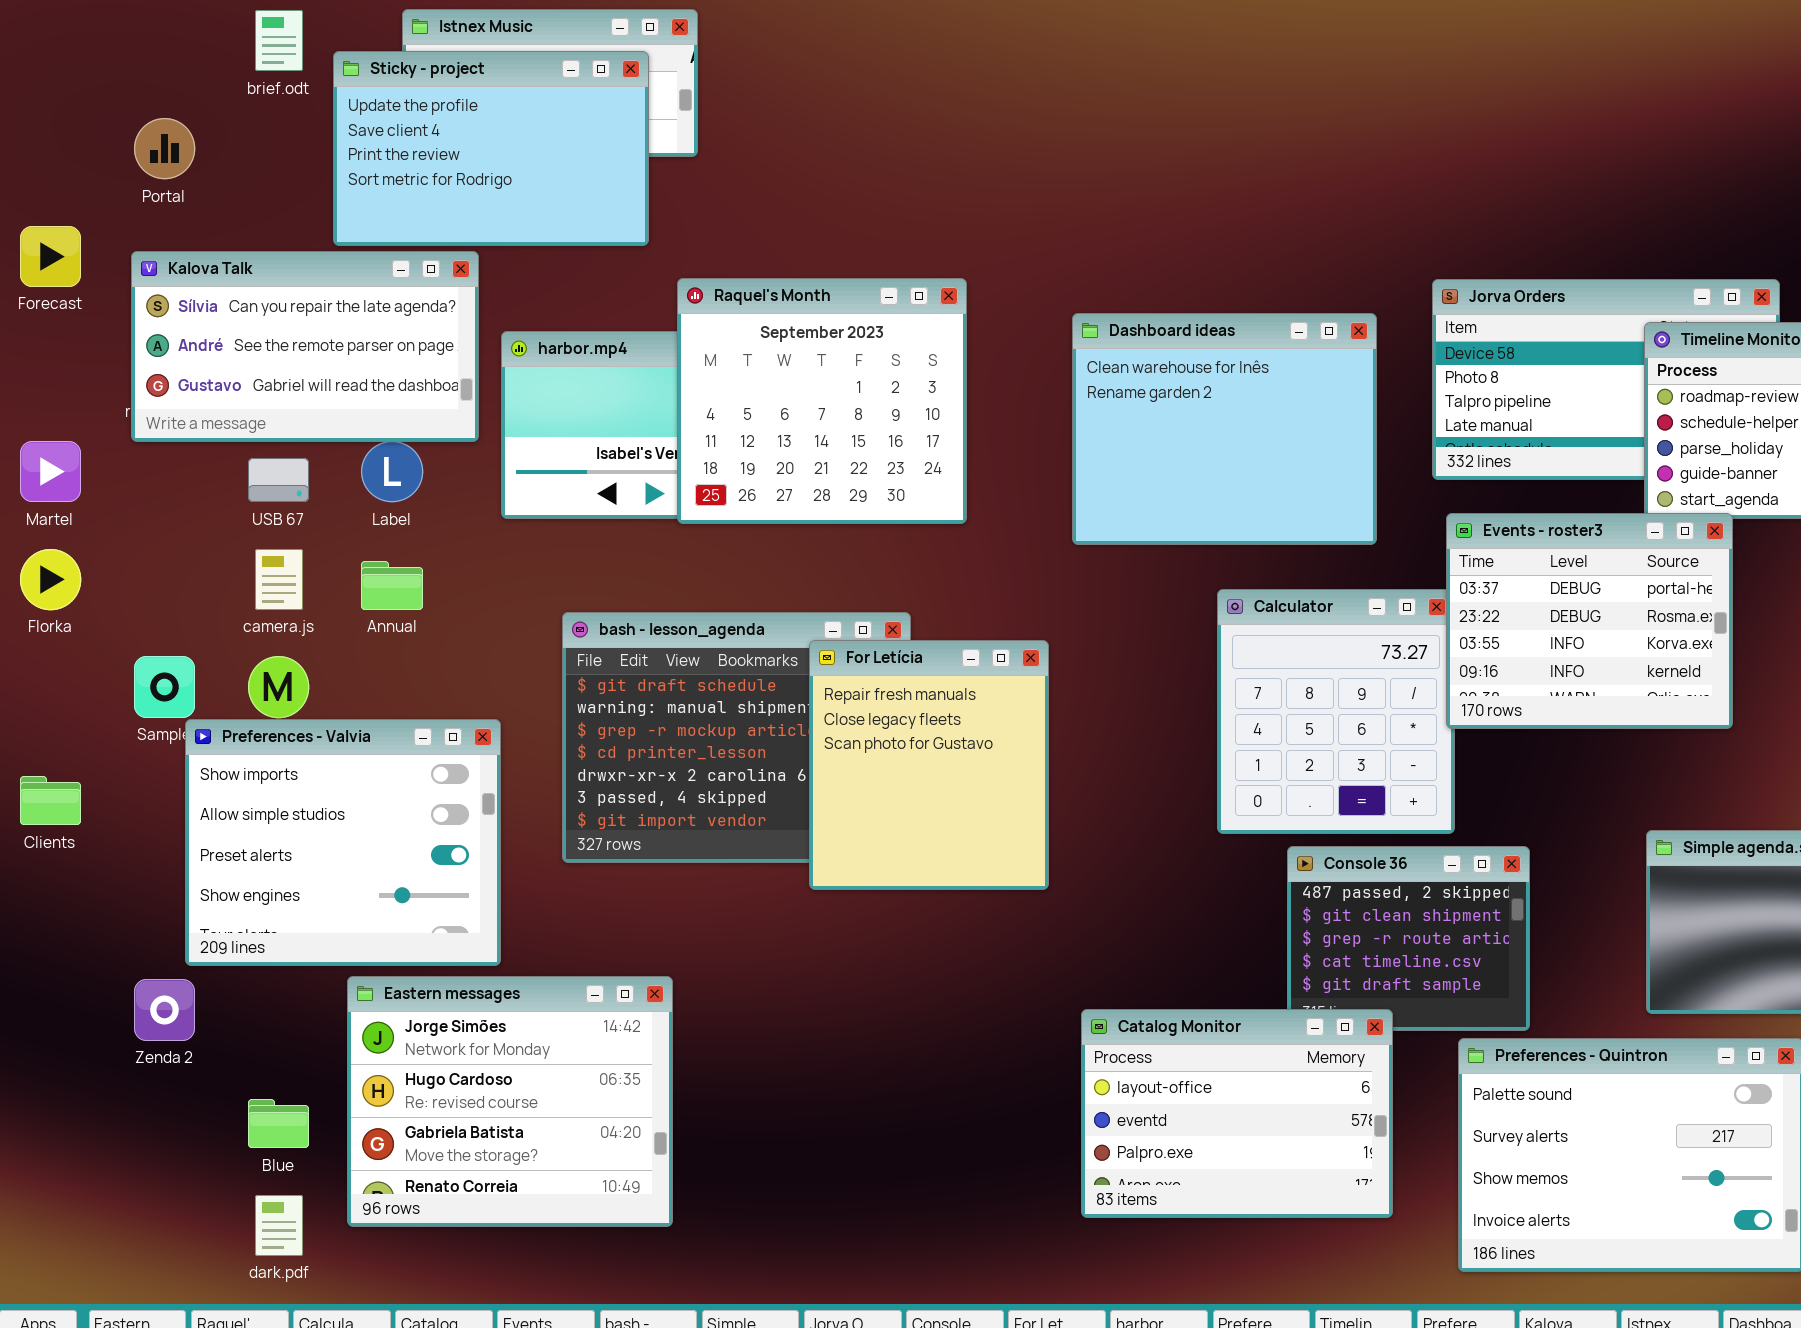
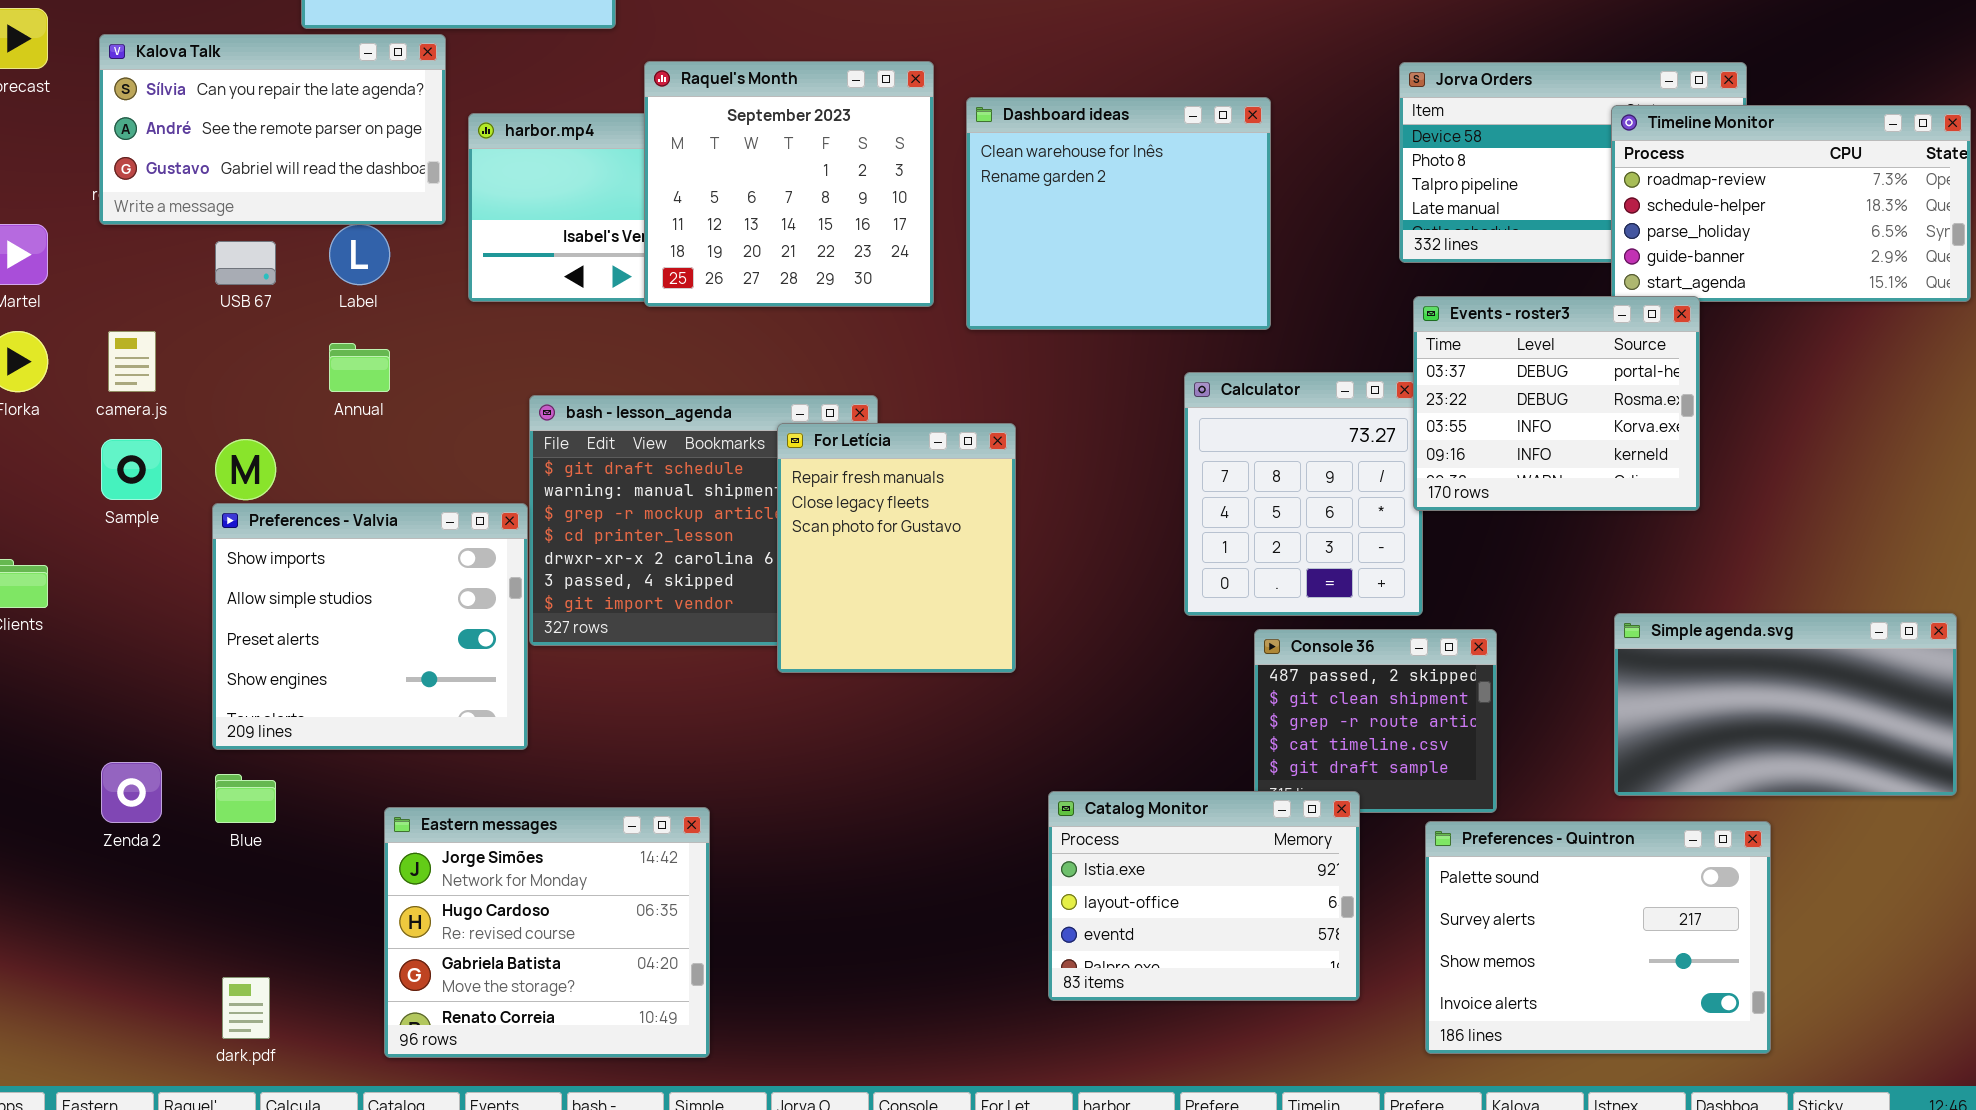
Dashboard ideas: [1072,313,1377,545] -> [966,97,1271,330], moved
camera.js: [255,549,303,610] -> [108,331,156,392], moved
Preferences - Valvia: [185,719,501,966] -> [212,503,528,750], moved
Eastern messages: [347,976,673,1227] -> [384,807,710,1058], moved
Catalog Monitor: [1081,1009,1393,1218] -> [1048,791,1360,1001], scrolled up 1 row
Blue: [248,1099,309,1148] -> [215,774,276,823], moved

